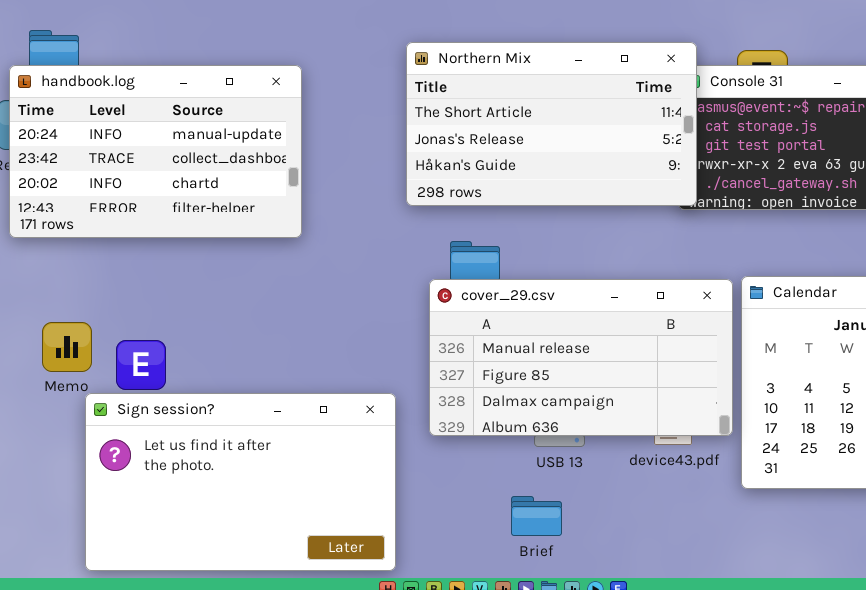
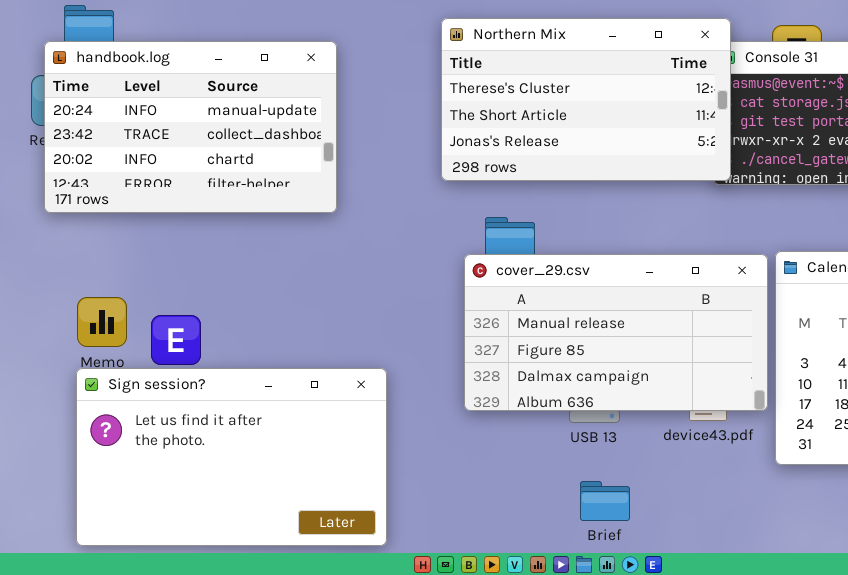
Northern Mix: [406,42,697,206] -> [441,18,731,181], scrolled up 1 row
Sign session?: [85,393,396,571] -> [76,368,387,546], moved
Brief: [511,496,562,536] -> [580,481,630,521], moved

